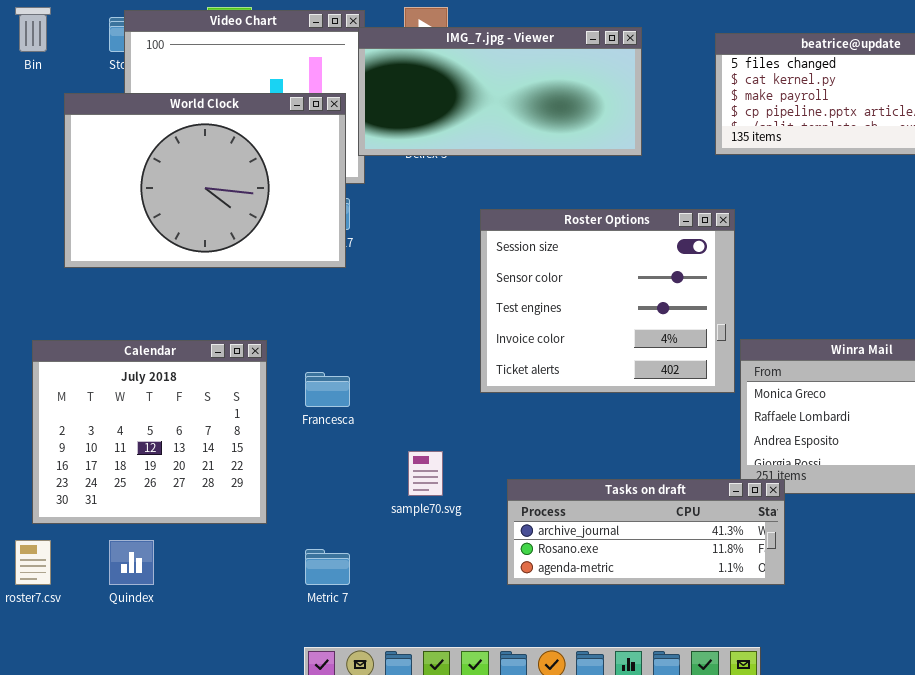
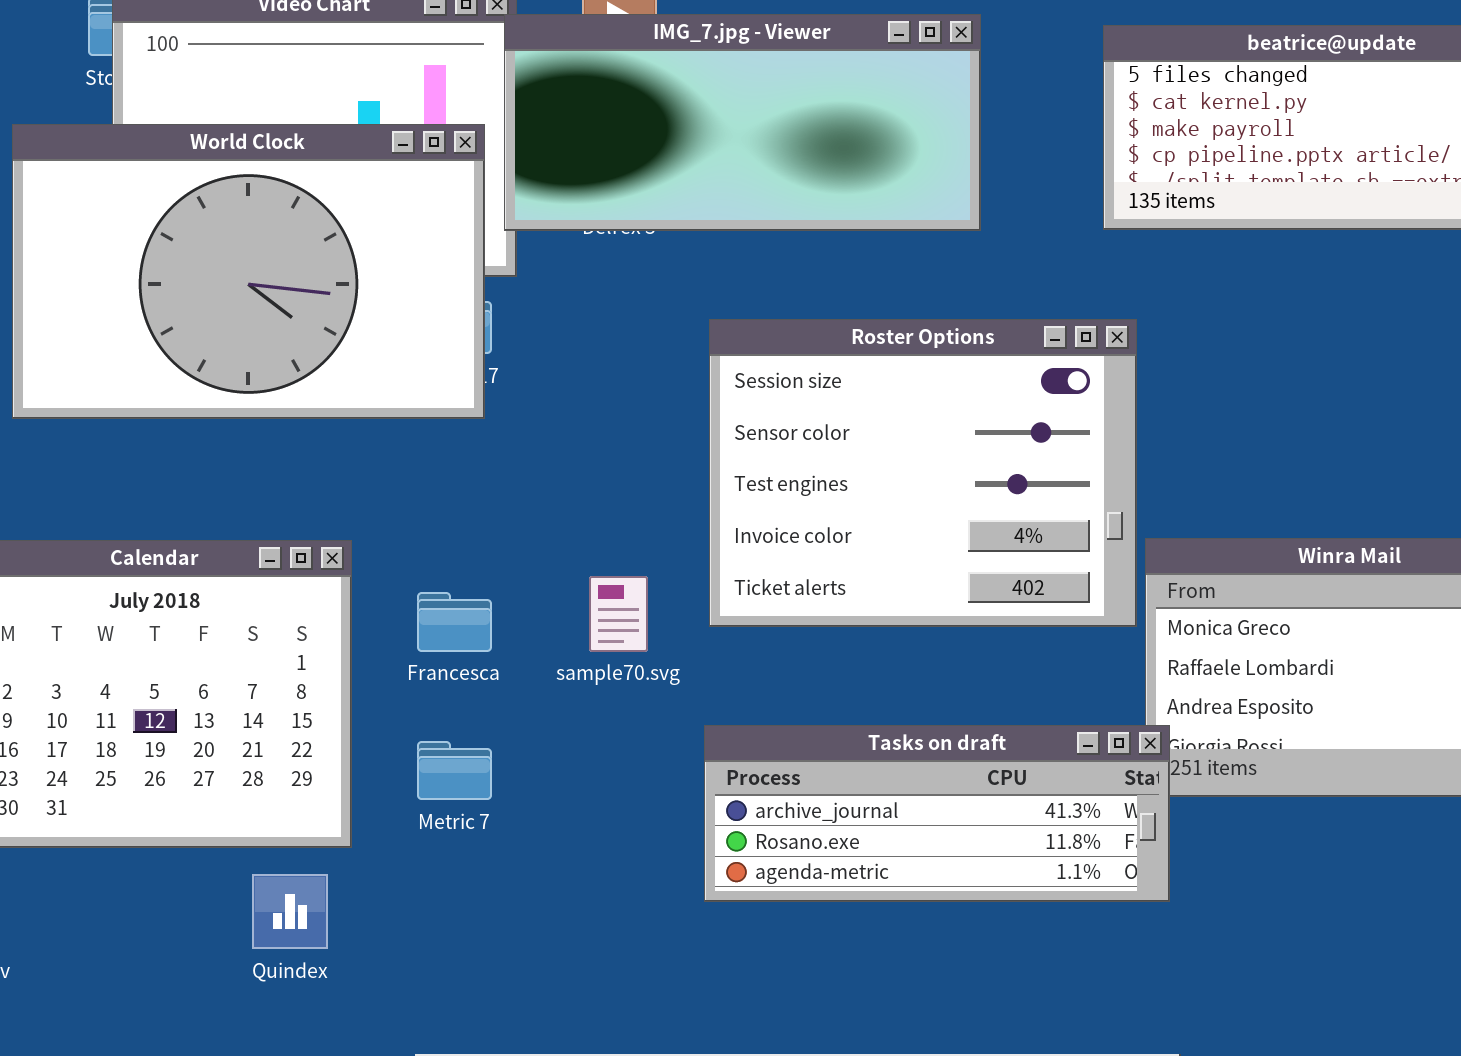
sample70.svg: [408,451,443,496] -> [589,576,648,652], moved
Tasks on draft: [507,479,785,585] -> [704,725,1170,902], moved
Quindex: [109,540,154,585] -> [252,874,328,949], moved
Metric 7: [305,549,350,585] -> [417,741,492,800], moved

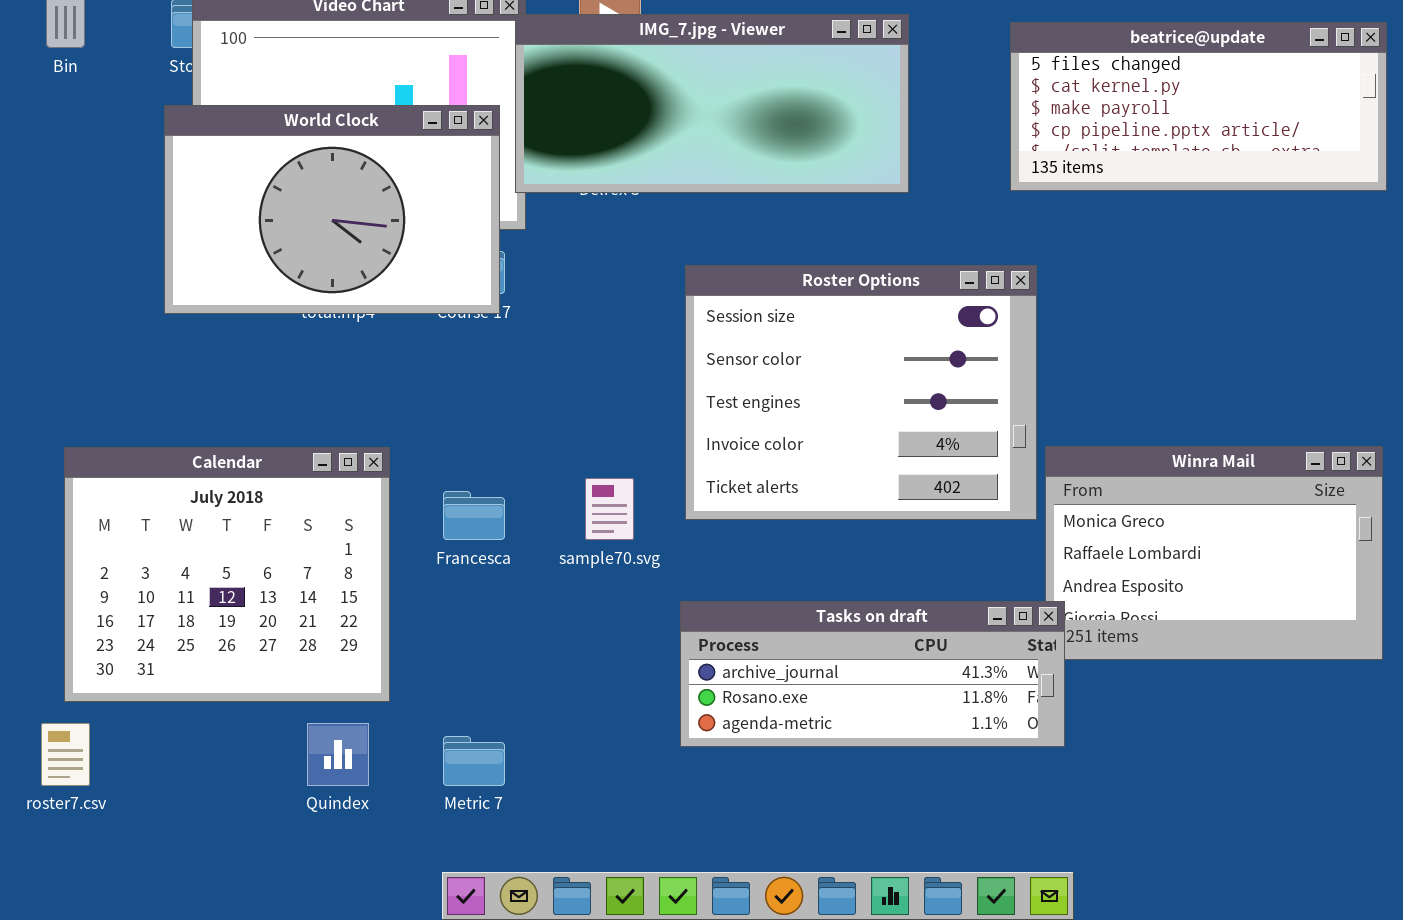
World Clock: [12,124,485,419] -> [164,105,500,314], resized
Metric 7: [417,741,492,800] -> [443,736,505,786], moved

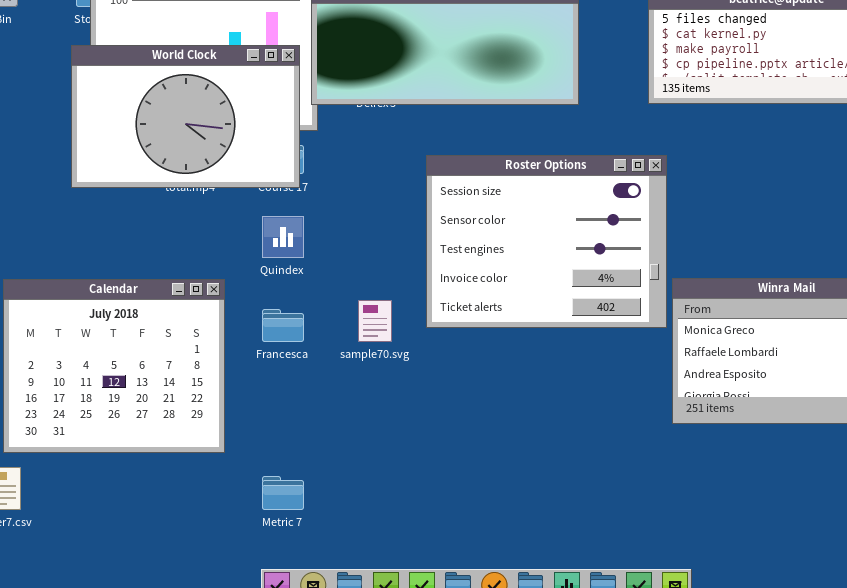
Tasks on draft: [680,601,1065,747] -> none, closed
Quindex: [307,723,369,786] -> [262,216,304,258], moved

